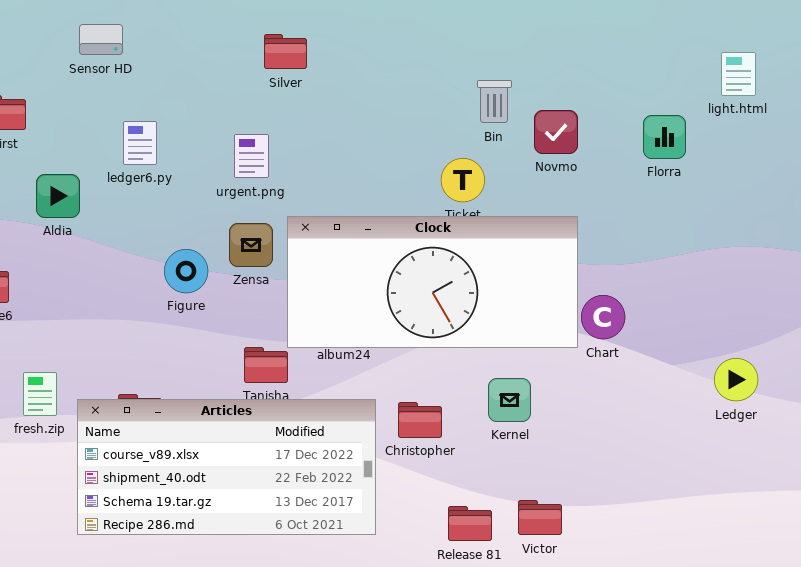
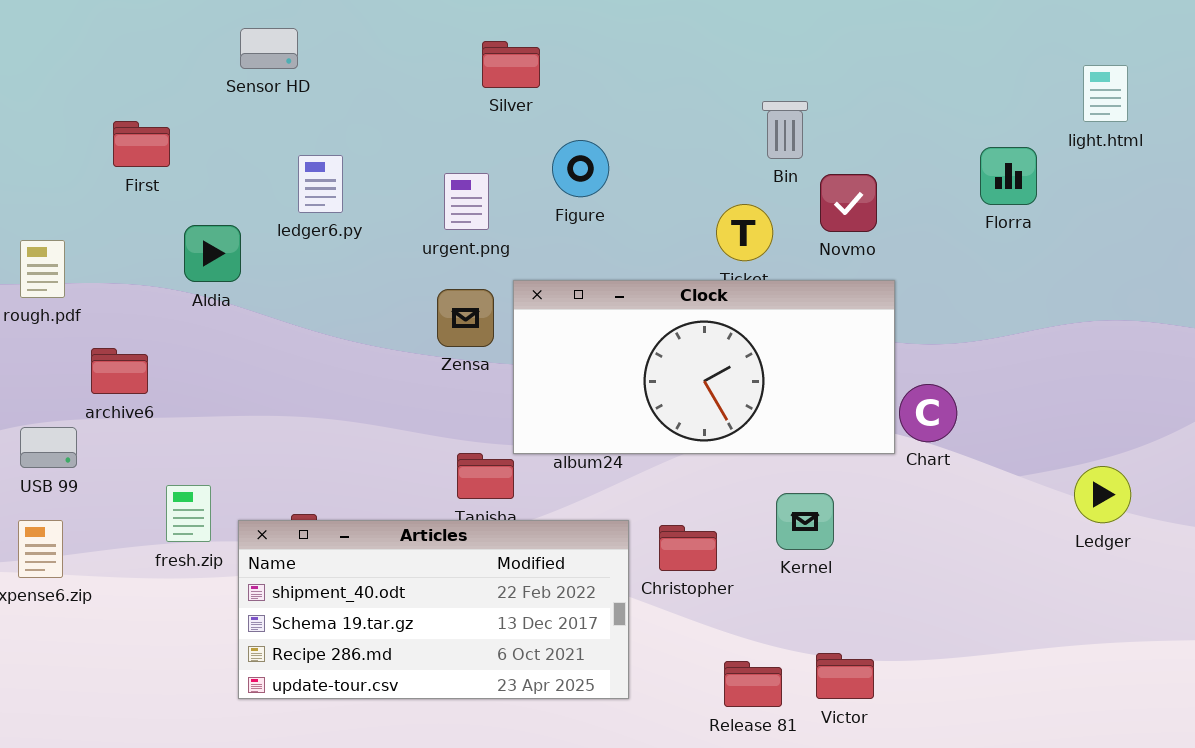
Novmo: [534,110,578,154] -> [820,174,877,232], moved
Figure: [164,249,208,293] -> [552,140,609,197], moved
Articles: [77,399,376,535] -> [238,520,629,699], scrolled down 1 row

